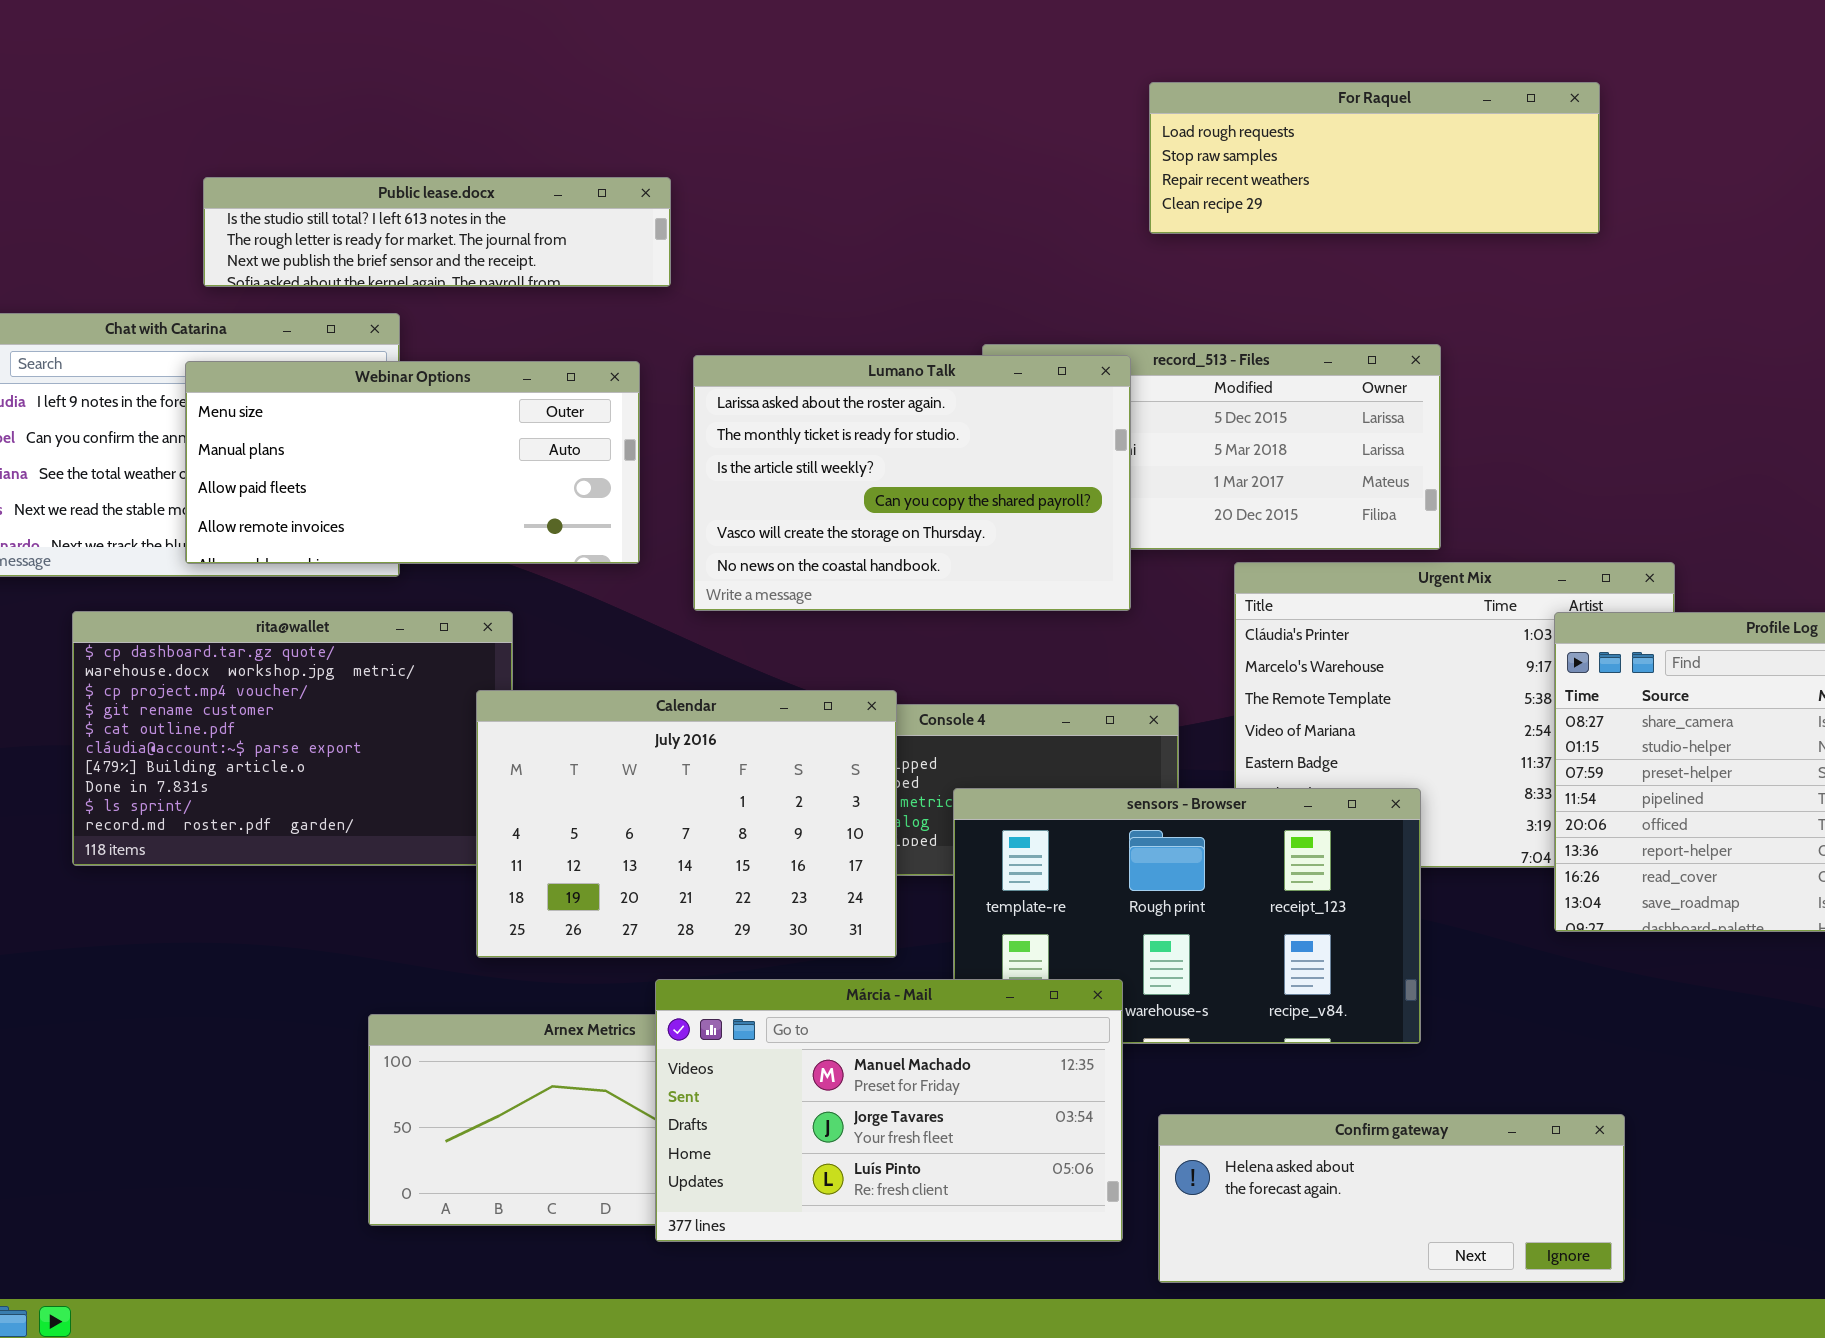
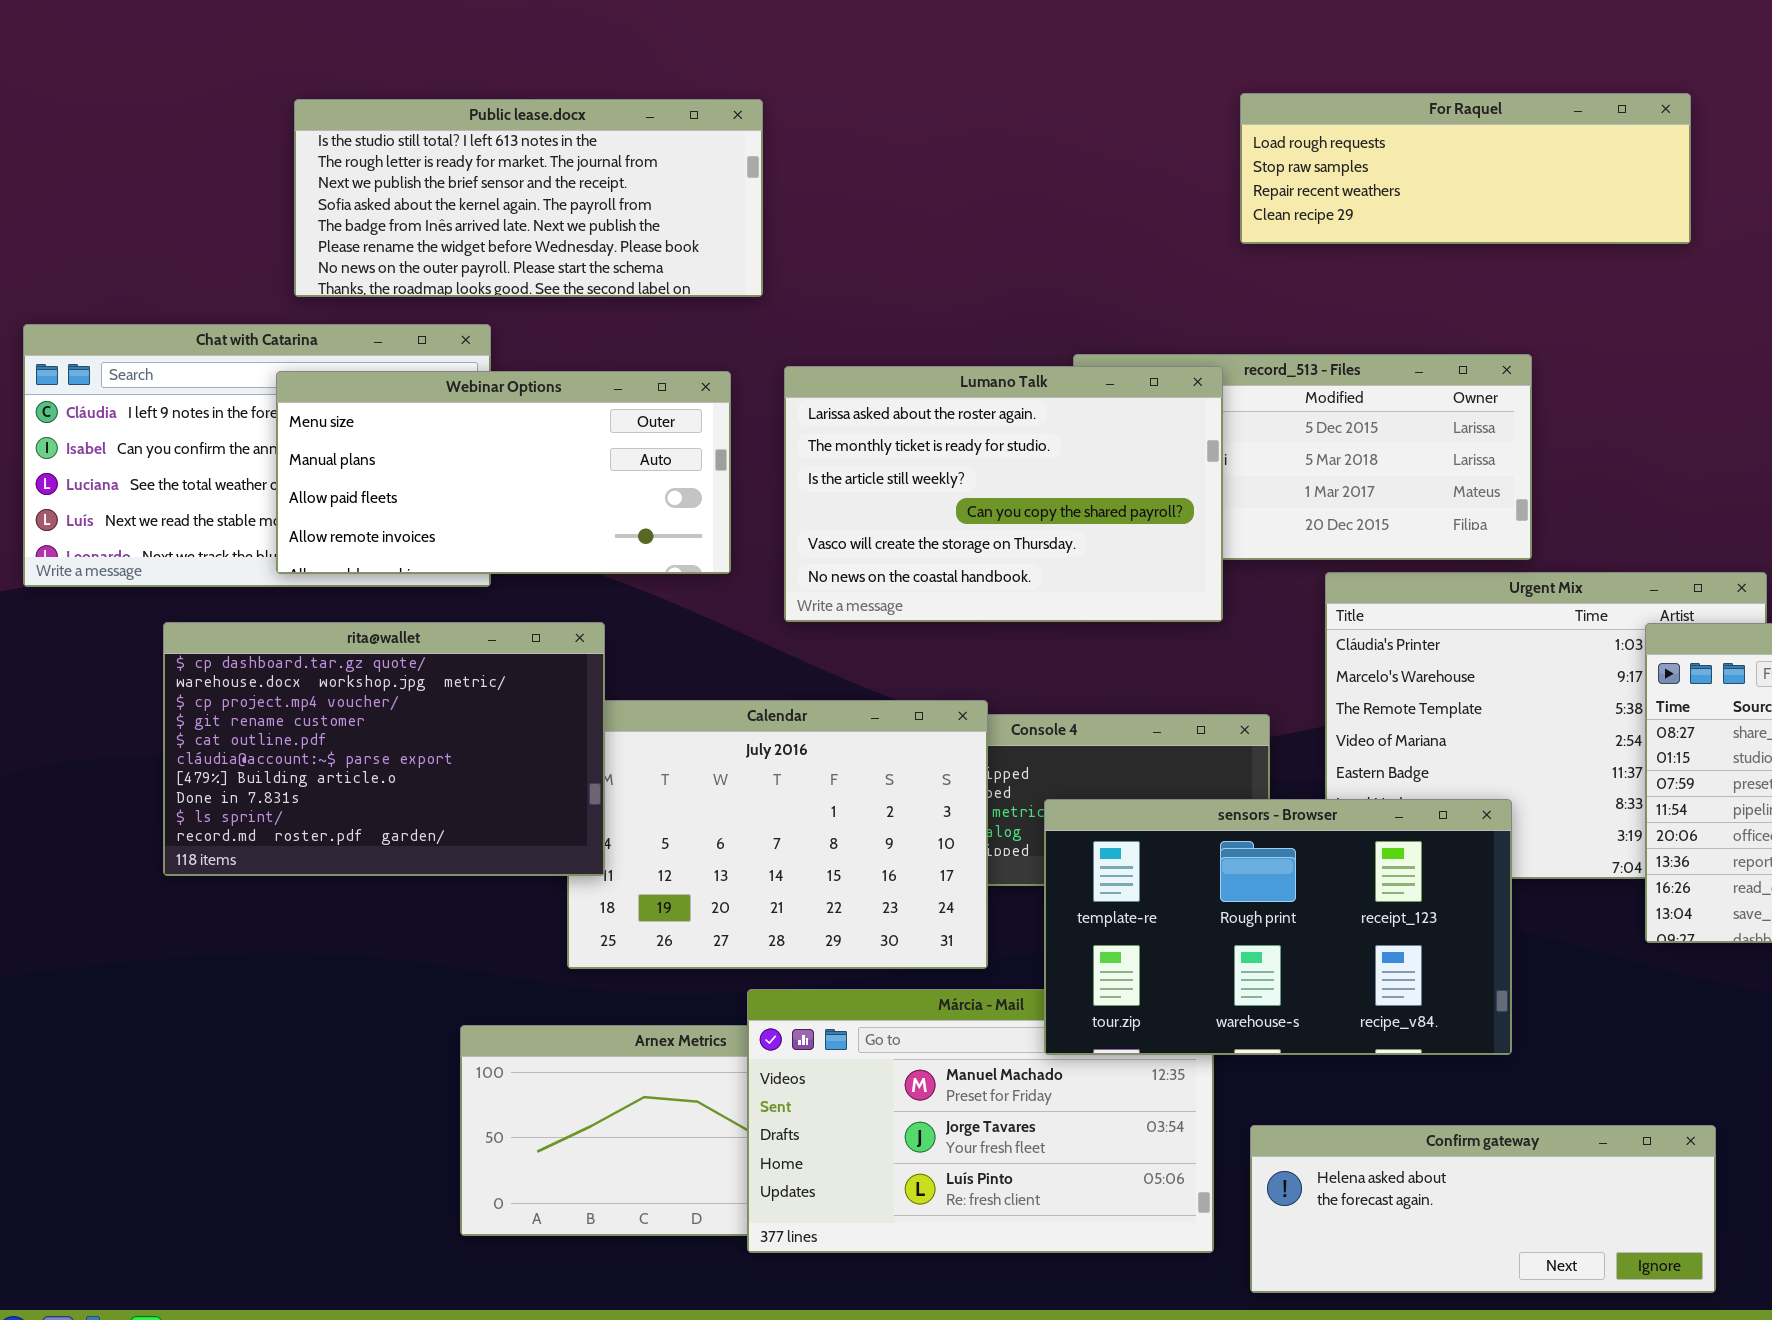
Public lease.docx: [203,177,671,287] -> [294,99,763,297], resized
rita@wallet: [72,611,513,866] -> [163,622,605,876], raised
sensors - Browser: [953,788,1421,1044] -> [1044,799,1512,1055], raised

